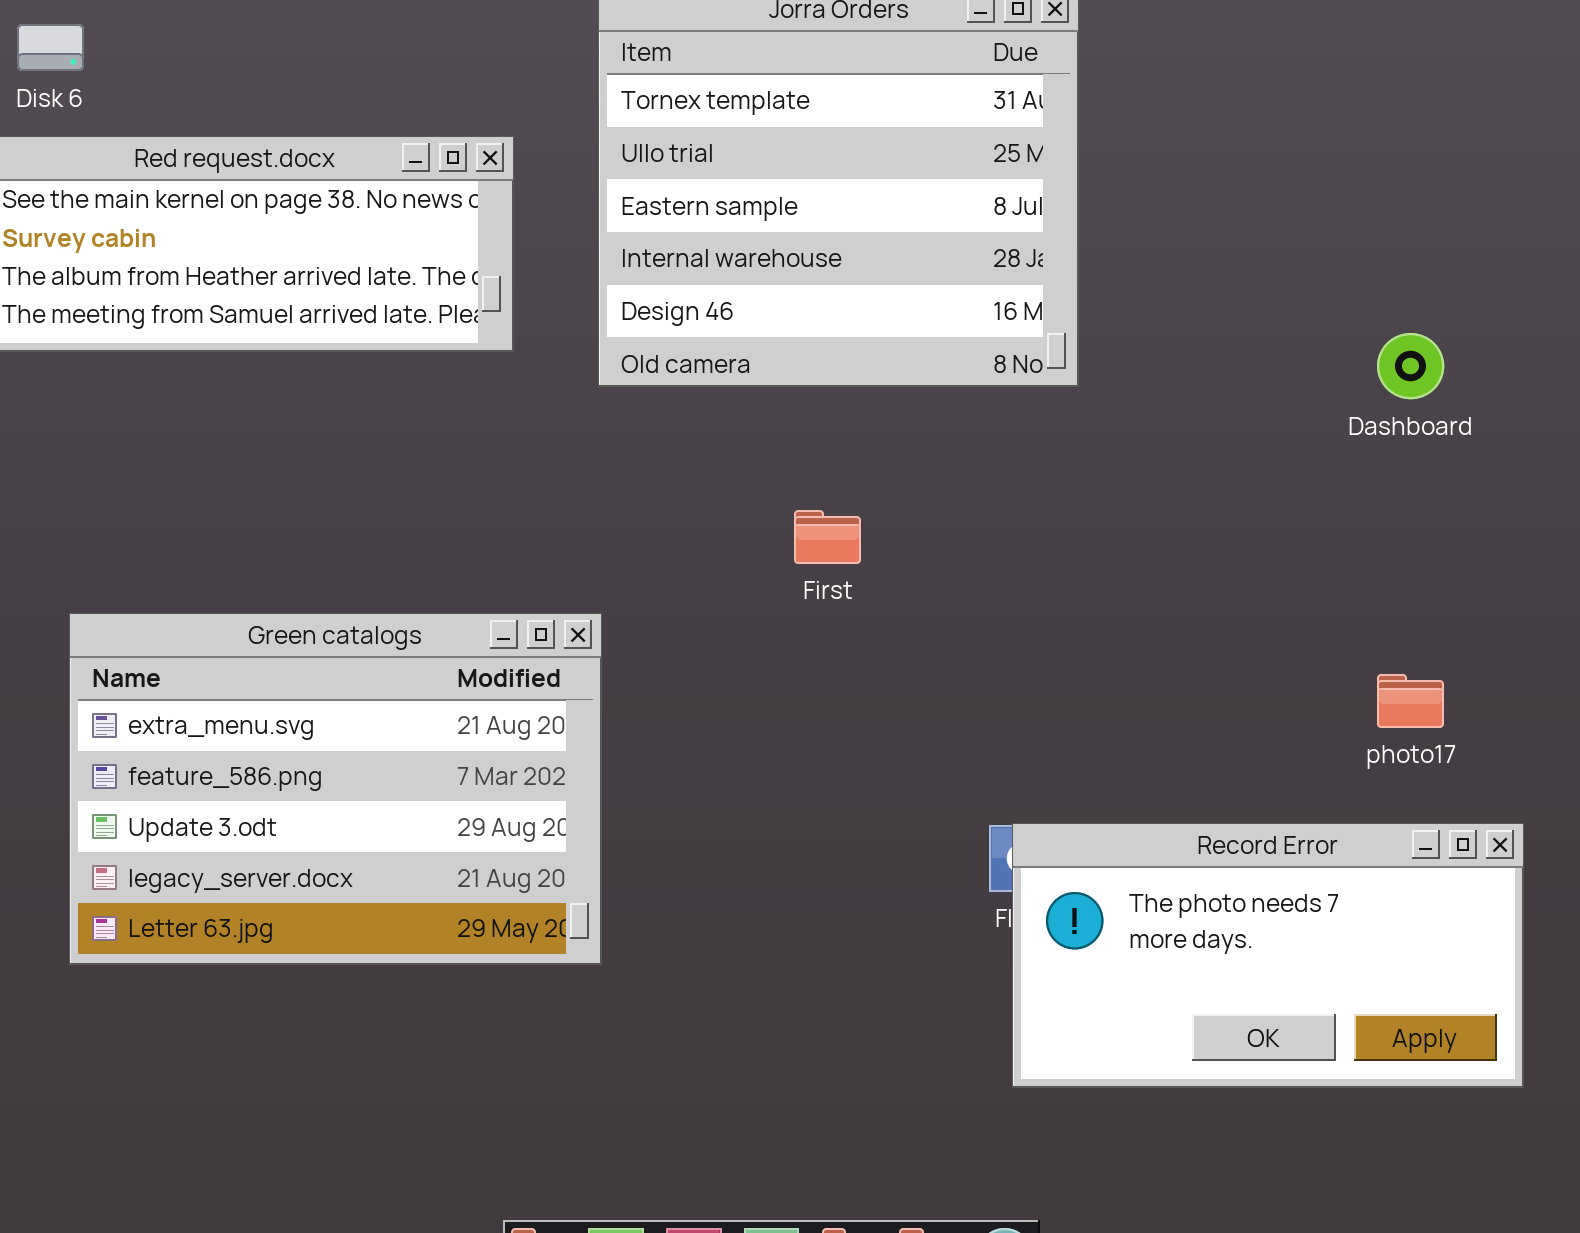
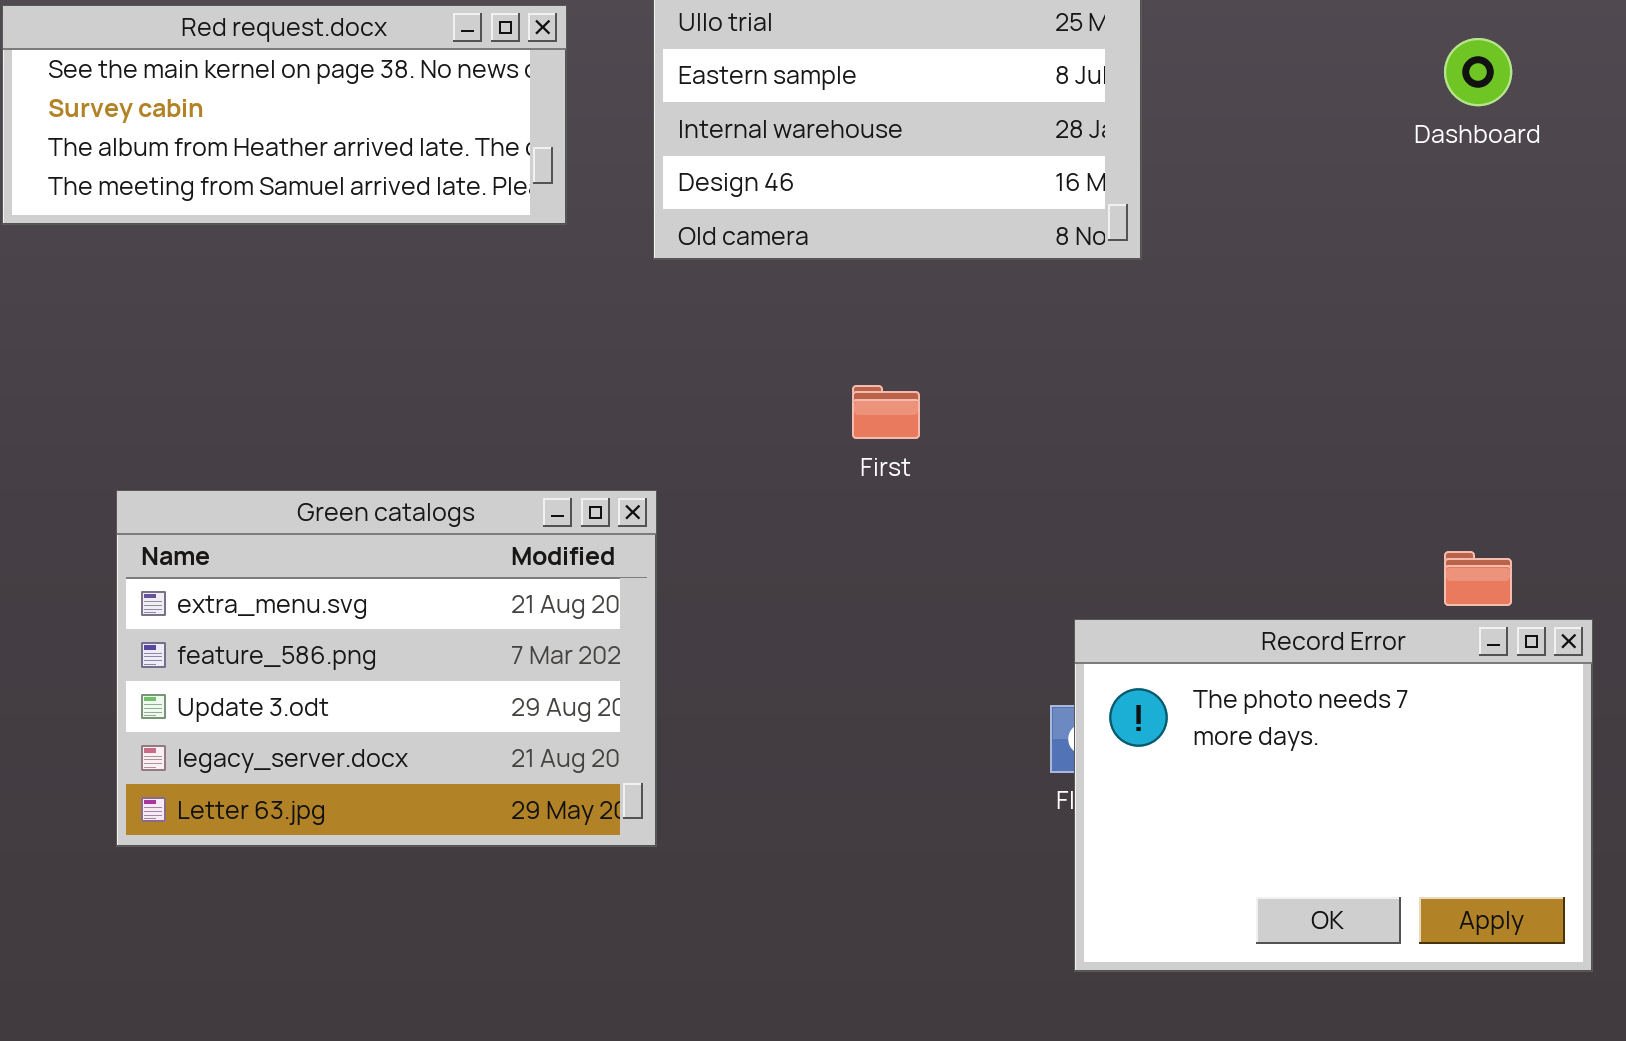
Dashboard: [1377,333,1444,399] -> [1444,38,1512,106], moved
Record Error: [1012,823,1524,1088] -> [1074,619,1593,972], resized

